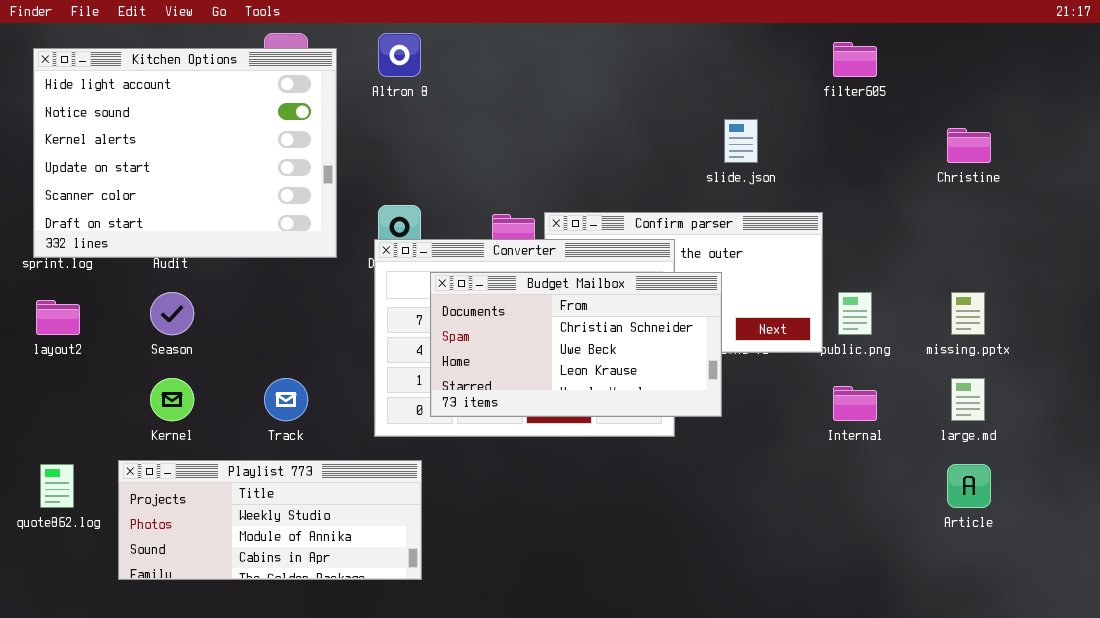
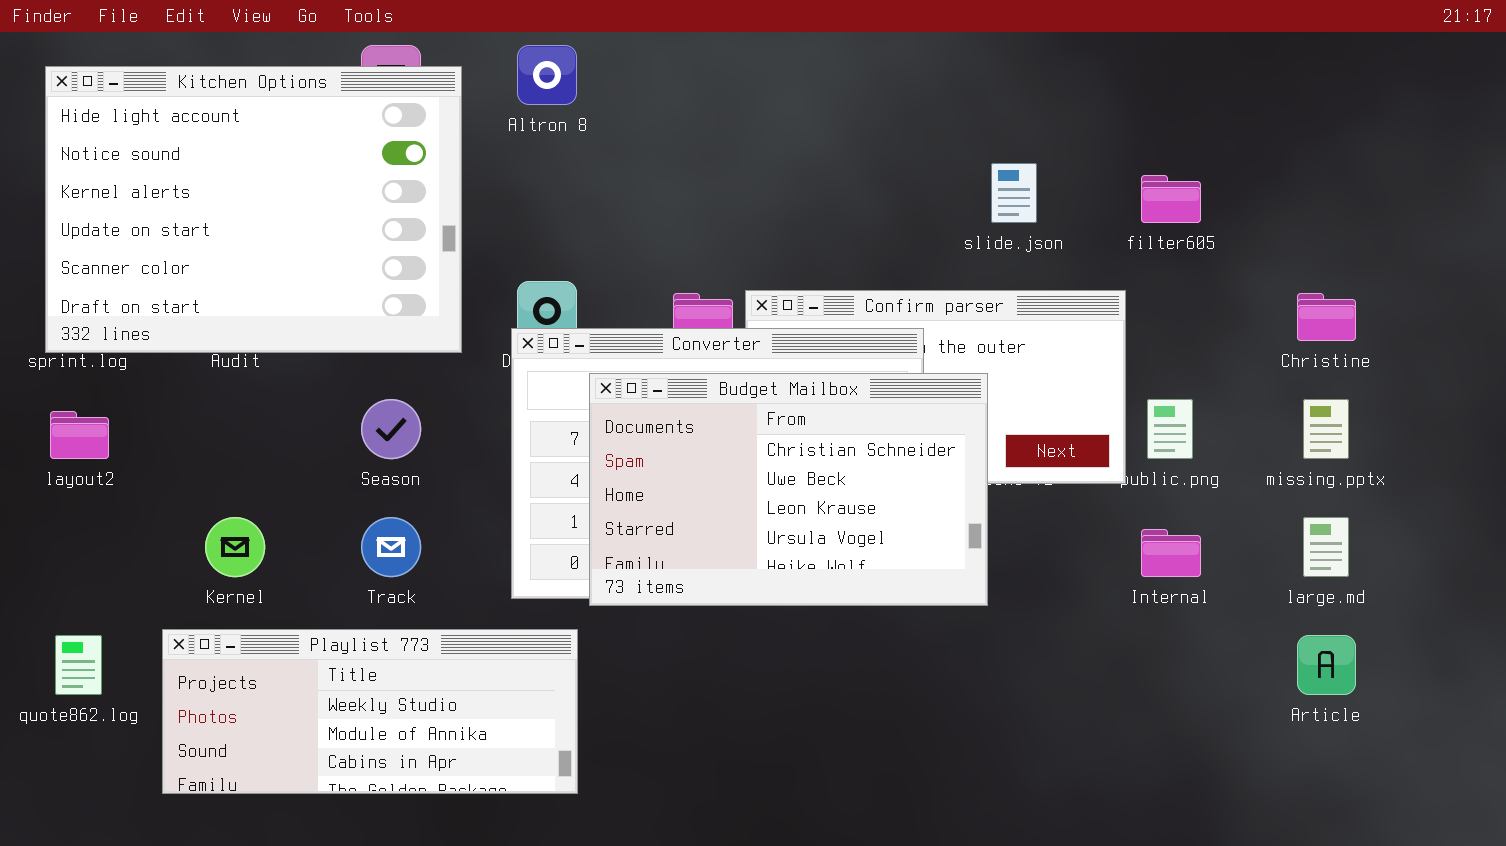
filter605: [833,42,877,77] -> [1141,175,1201,223], moved
Christine: [947,128,991,163] -> [1297,293,1356,341], moved
Budget Mailbox: [430,272,722,417] -> [589,373,988,606], resized
Season: [150,292,194,335] -> [361,399,421,459], moved

